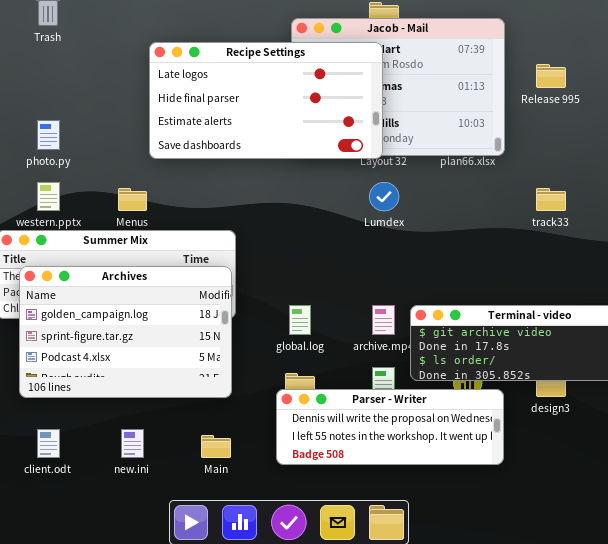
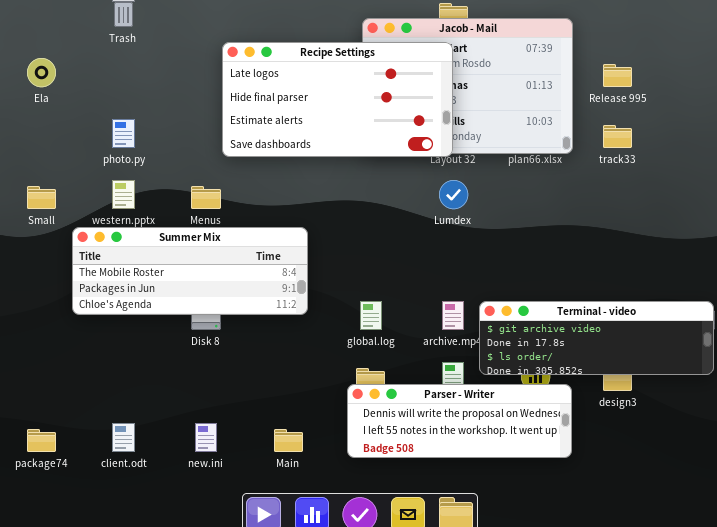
track33: [536,188,566,211] -> [603,125,632,148], moved
Archives: [19,266,232,398] -> none, closed

